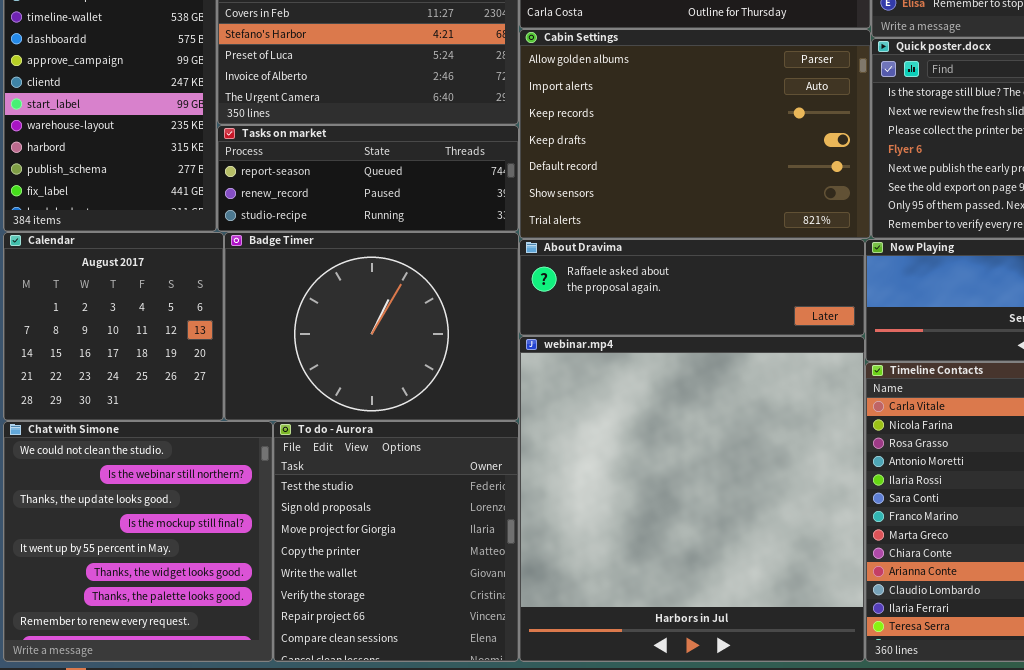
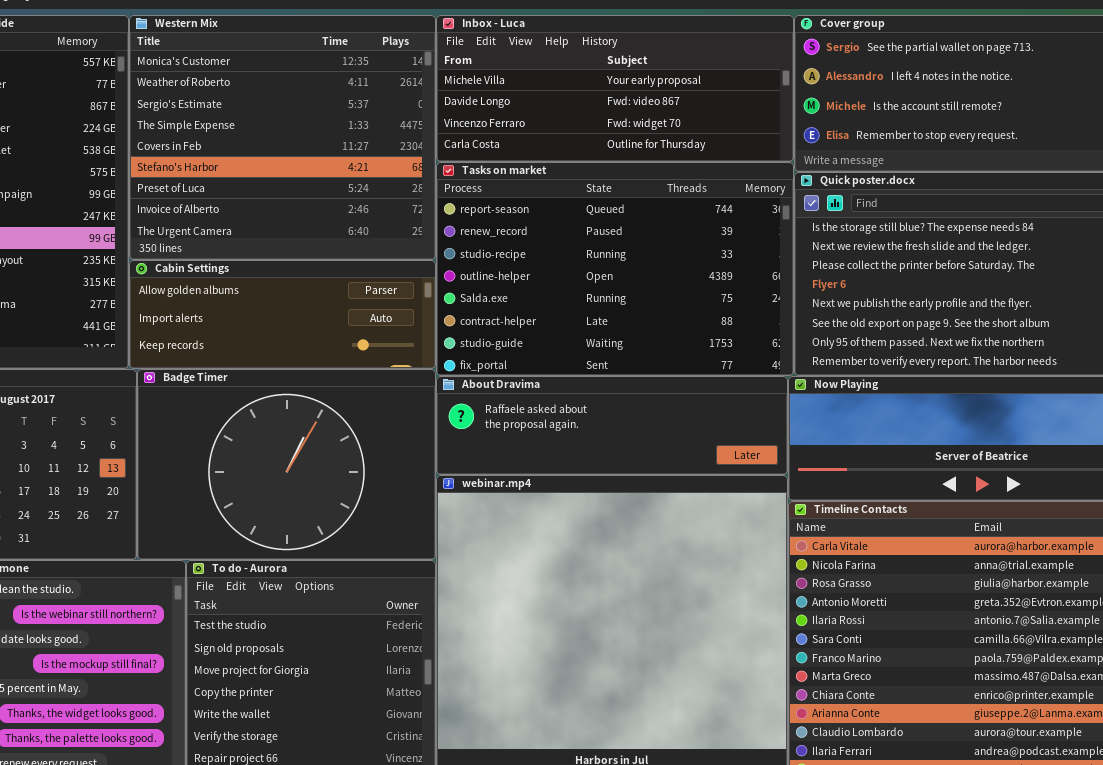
Cabin Settings: [519,29,871,239] -> [129,260,436,369], moved, resized
Tasks on market: [217,125,519,232] -> [436,162,794,376], moved, resized

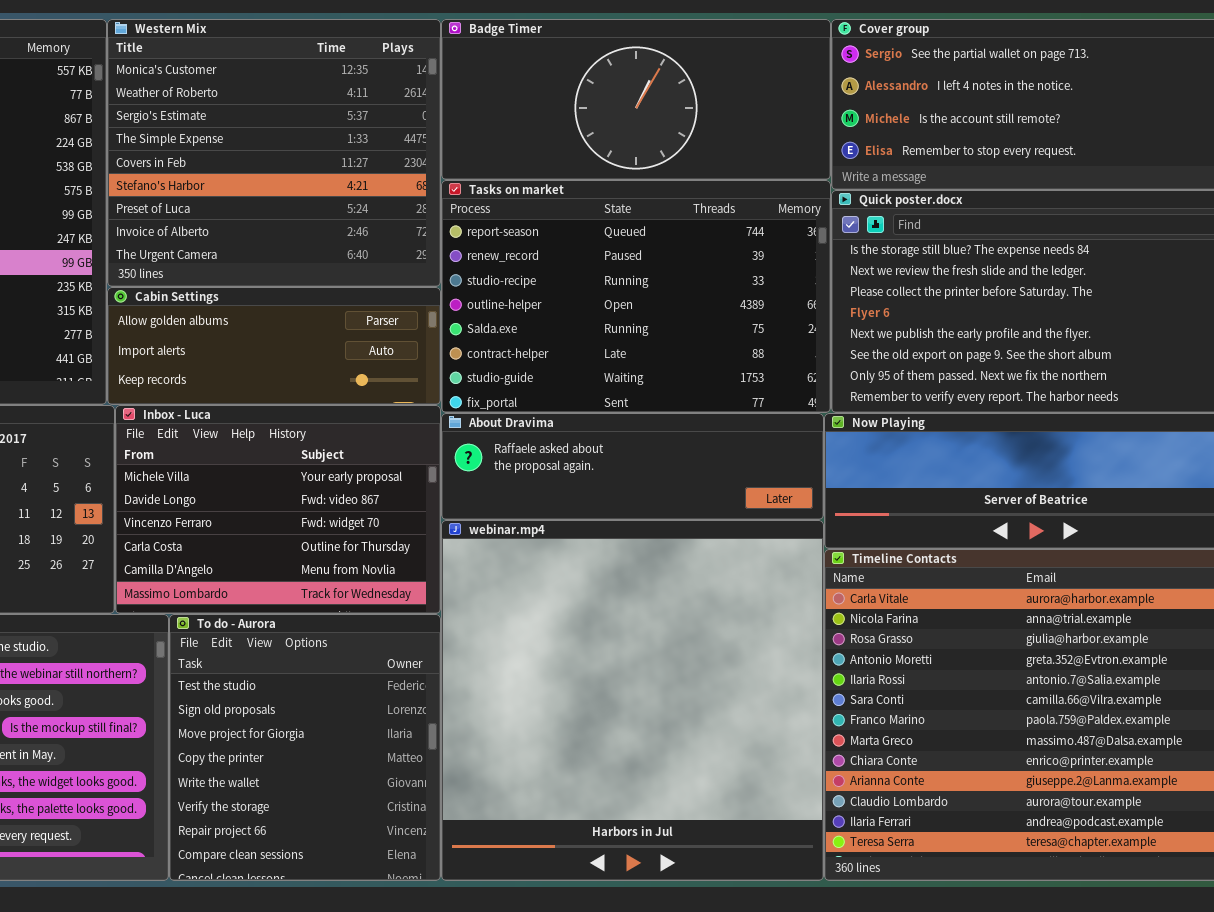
Inbox - Luca: [436,15,794,162] -> [115,405,441,614], moved, resized
Badge Timer: [137,369,436,560] -> [441,19,831,180], moved, resized

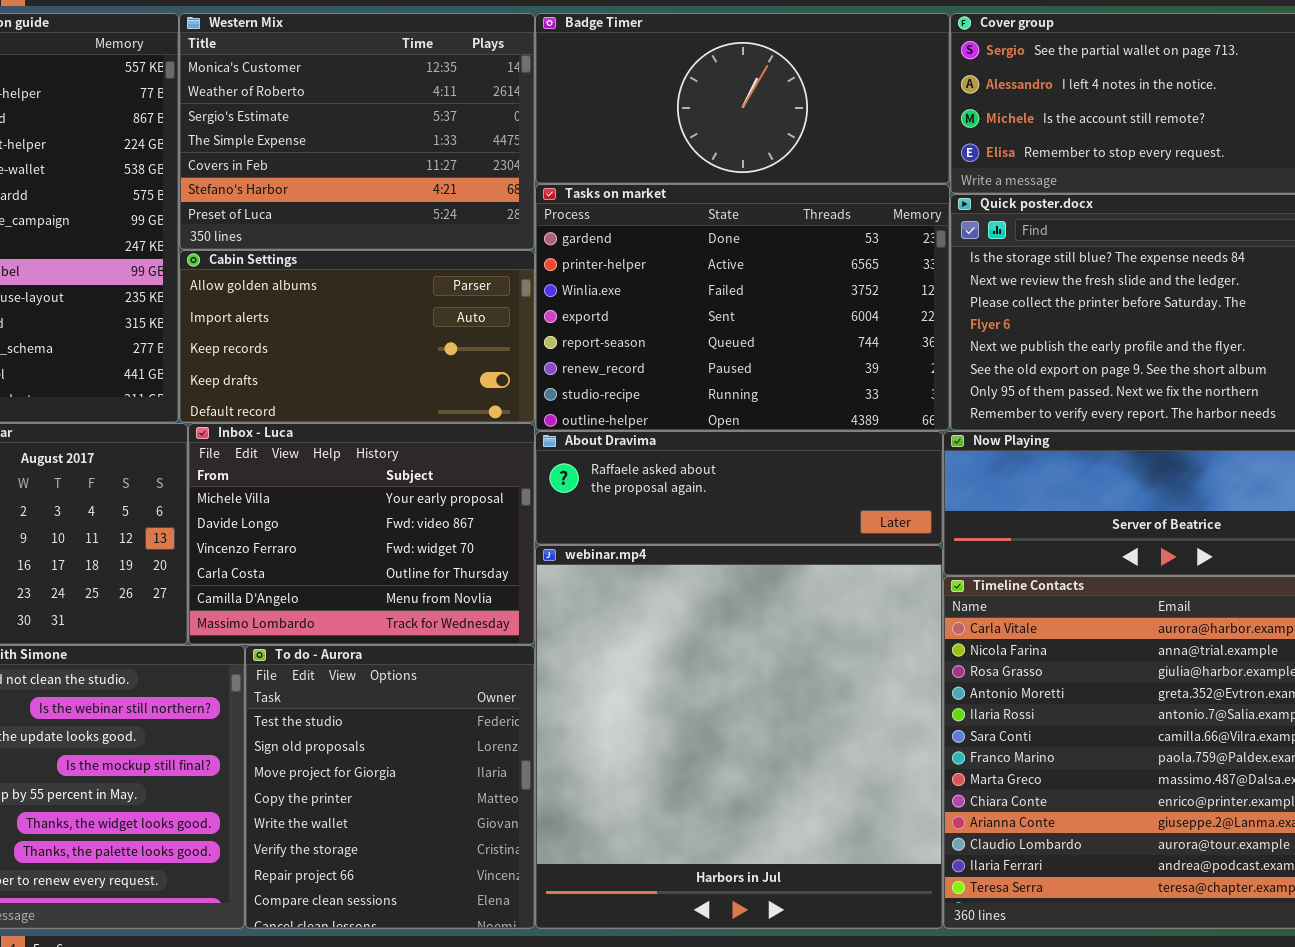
Western Mix: [107,19,441,287] -> [179,13,535,250], resized
Tasks on market: [441,180,831,413] -> [535,184,950,431], scrolled up 4 rows
Cabin Settings: [107,287,441,405] -> [179,250,535,423], resized

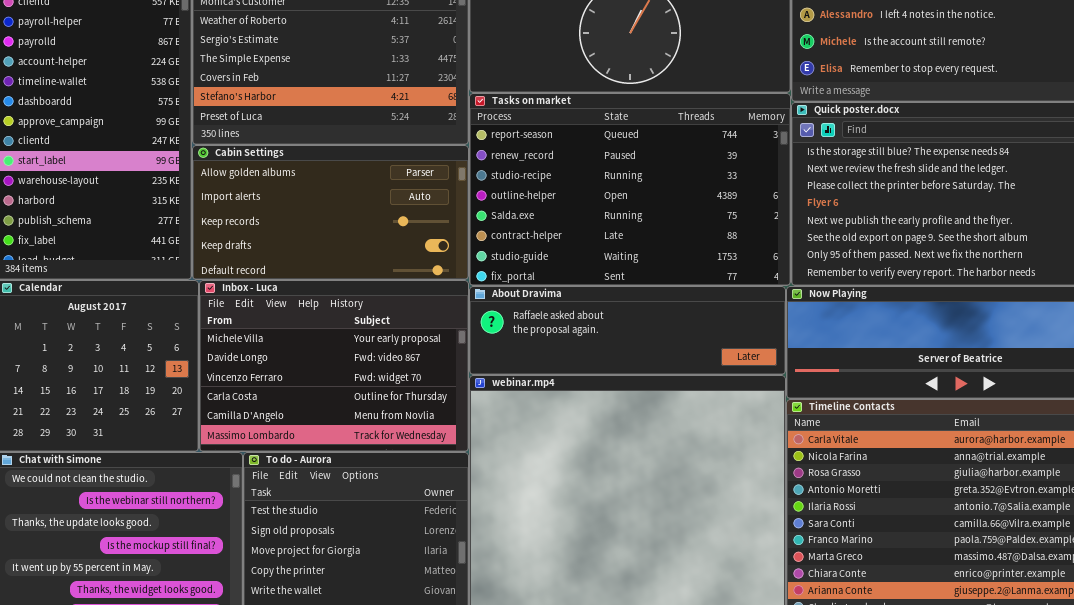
Tasks on market: [535,184,950,431] -> [469,93,791,286], scrolled down 4 rows

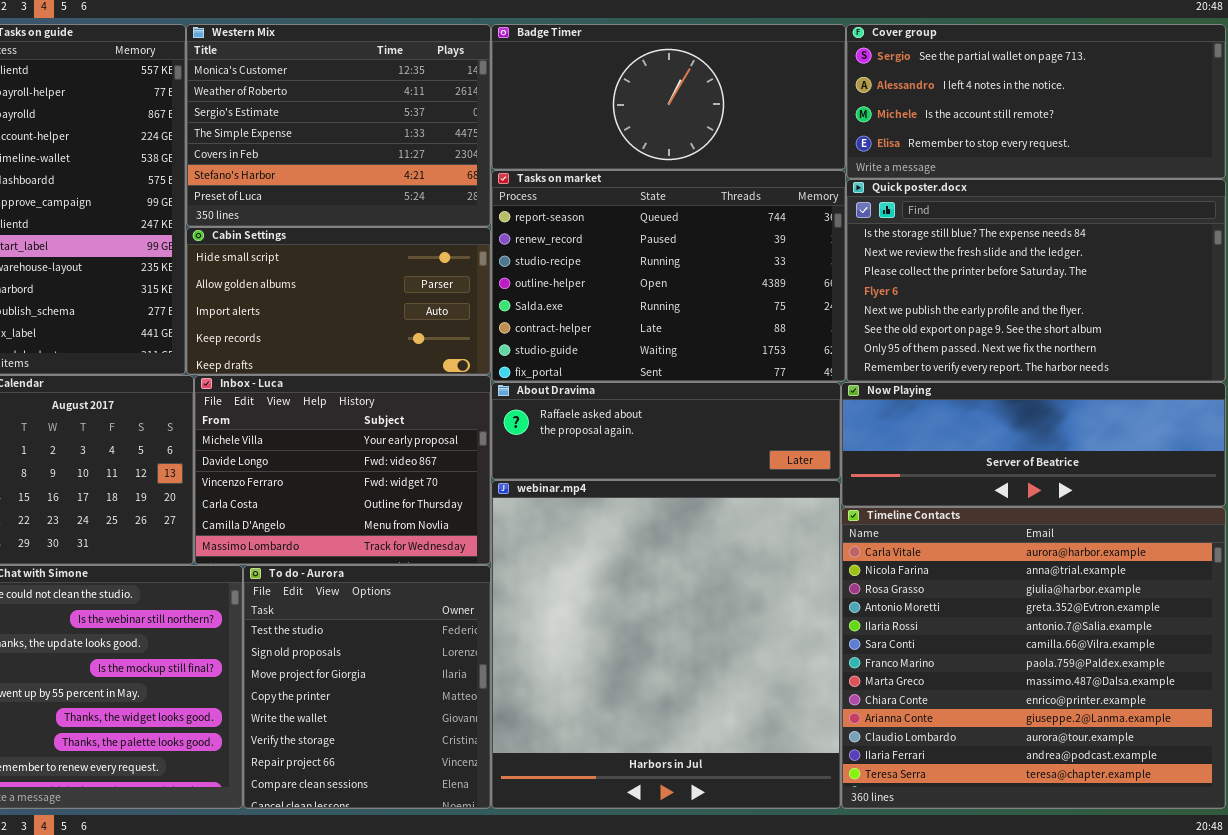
Cabin Settings: [192,145,469,280] -> [186,227,491,375], scrolled up 1 row

